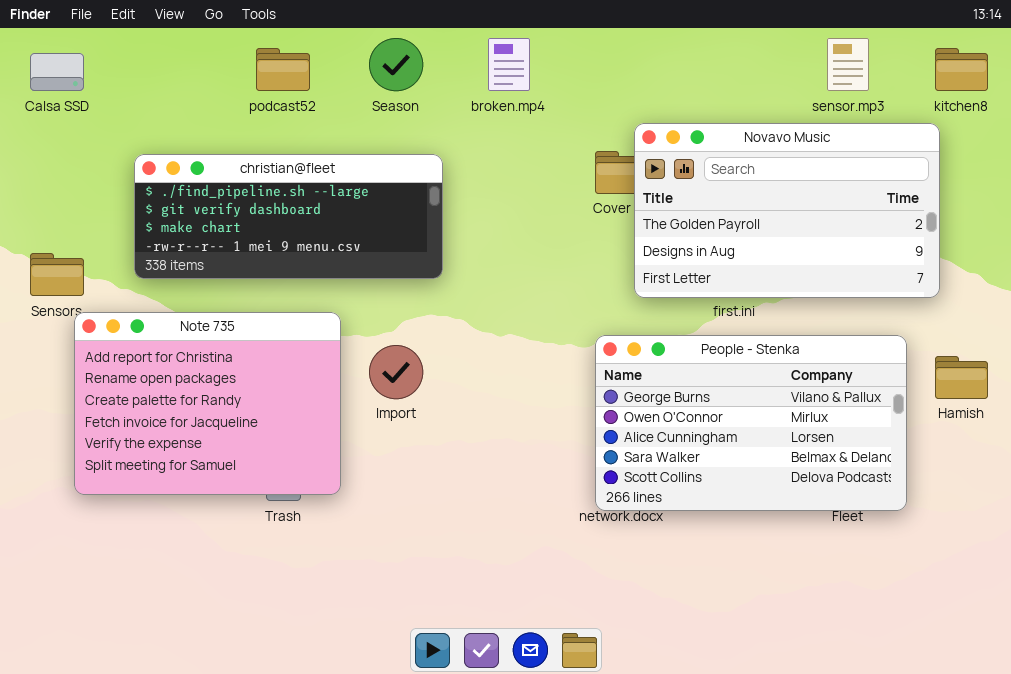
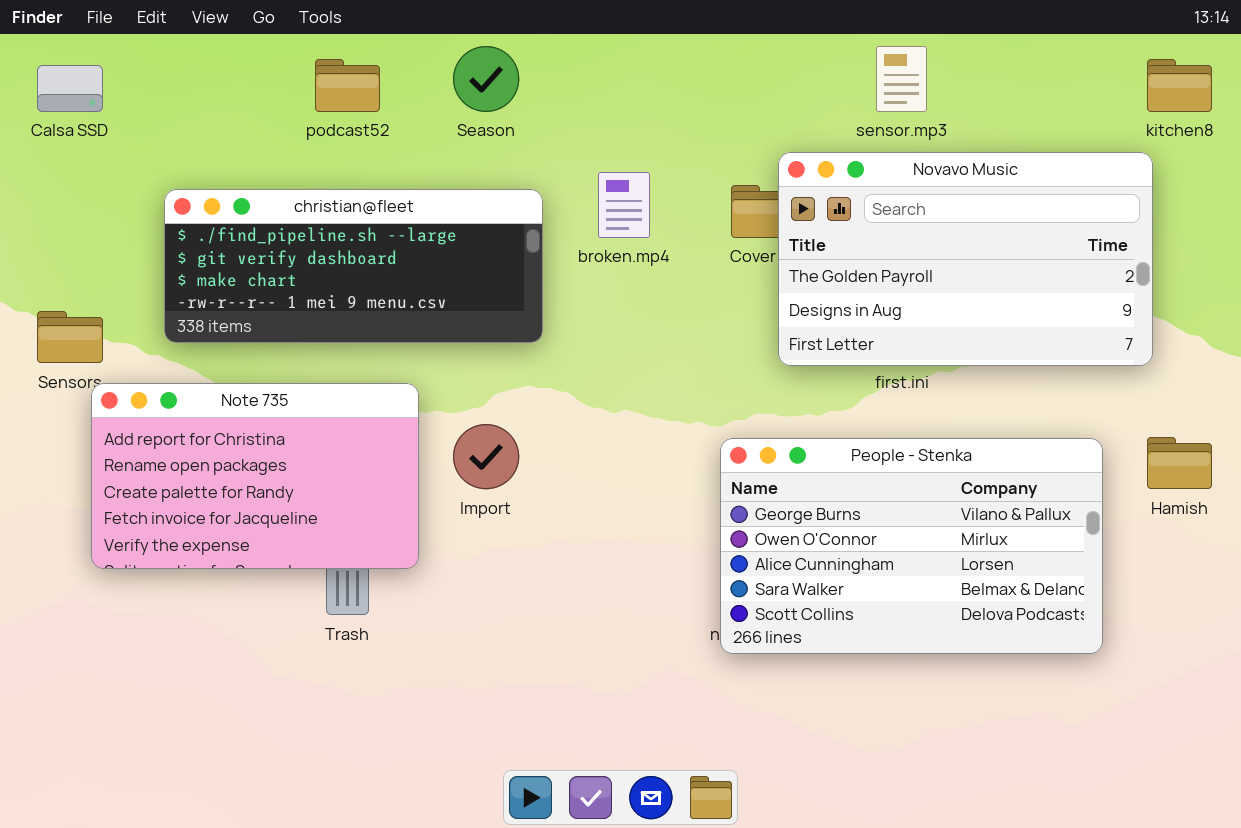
broken.mp4: [488,38,530,91] -> [598,172,650,238], moved
sensor.mp3: [827,38,869,91] -> [876,46,927,112], moved
Note 735: [74,312,341,495] -> [91,383,419,569], resized
People - Stenka: [595,335,907,511] -> [720,438,1103,654], moved

